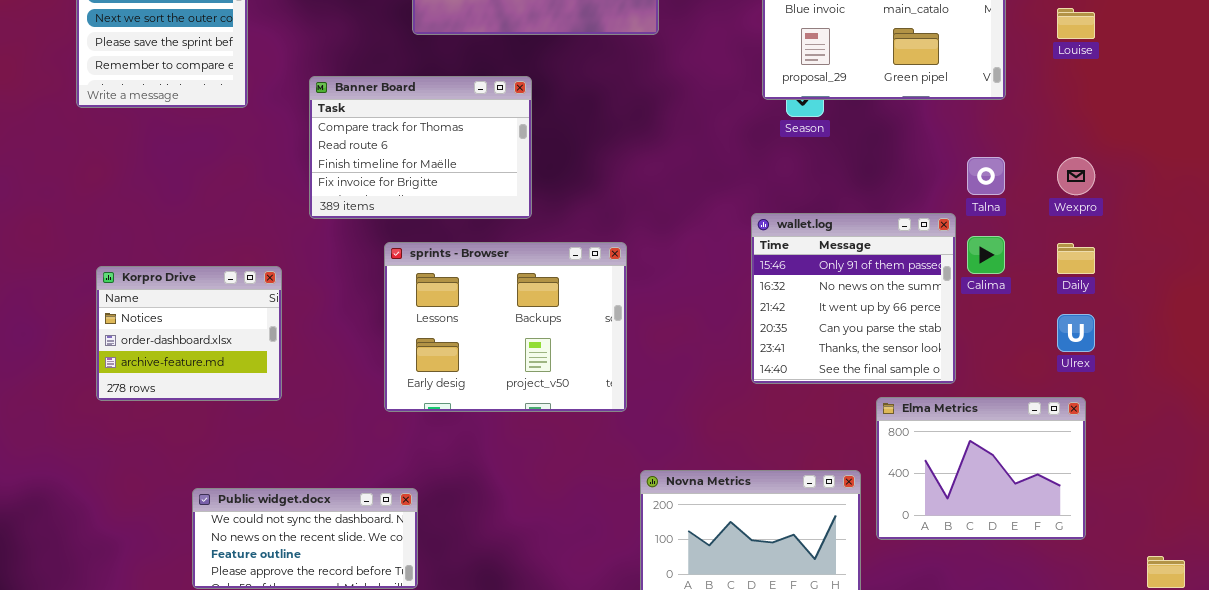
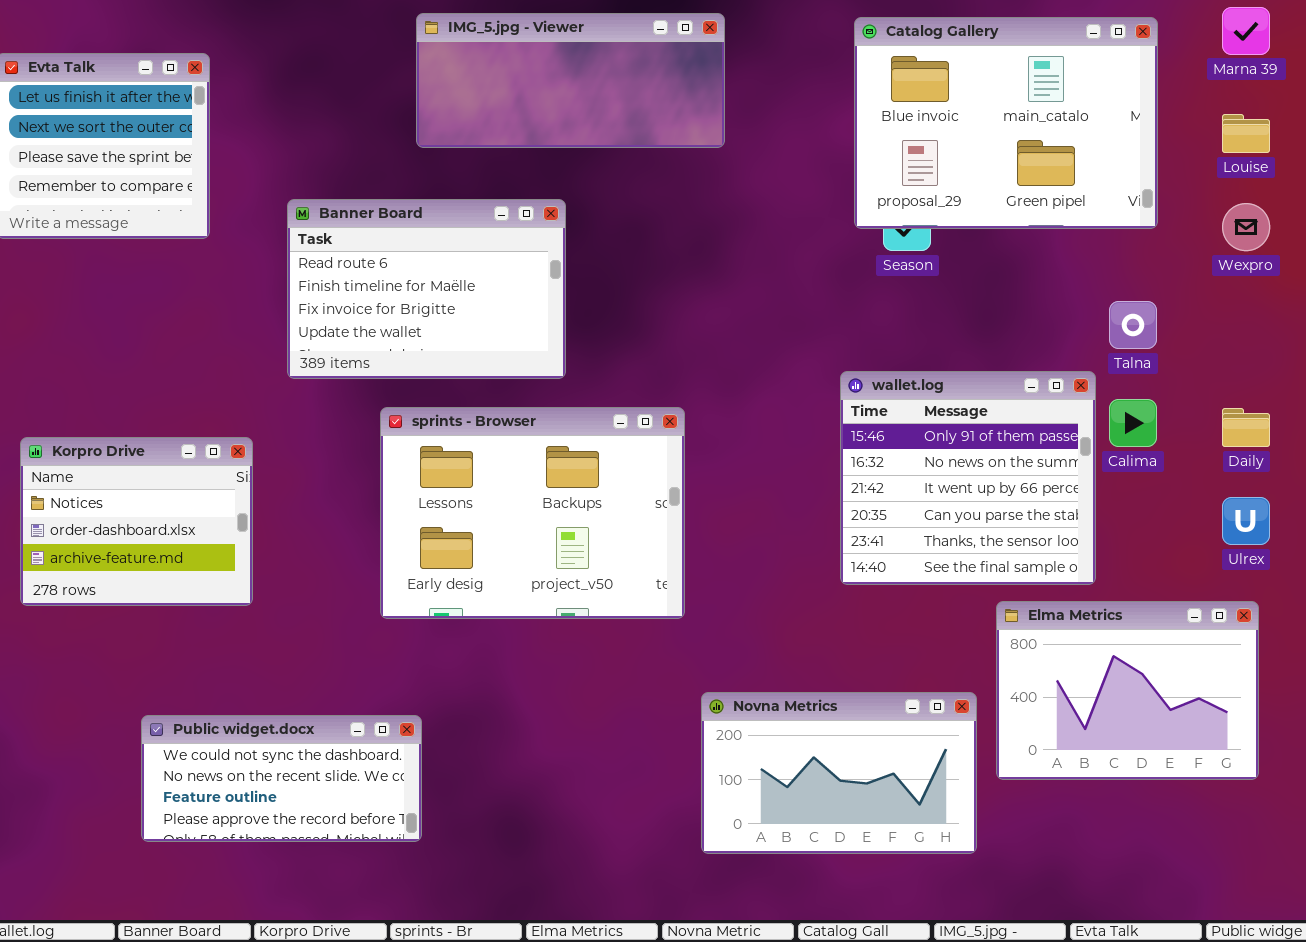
Banner Board: [309,76,532,219] -> [287,199,566,379], scrolled down 1 row
Wexpro: [1057,157,1095,195] -> [1222,203,1270,251], moved

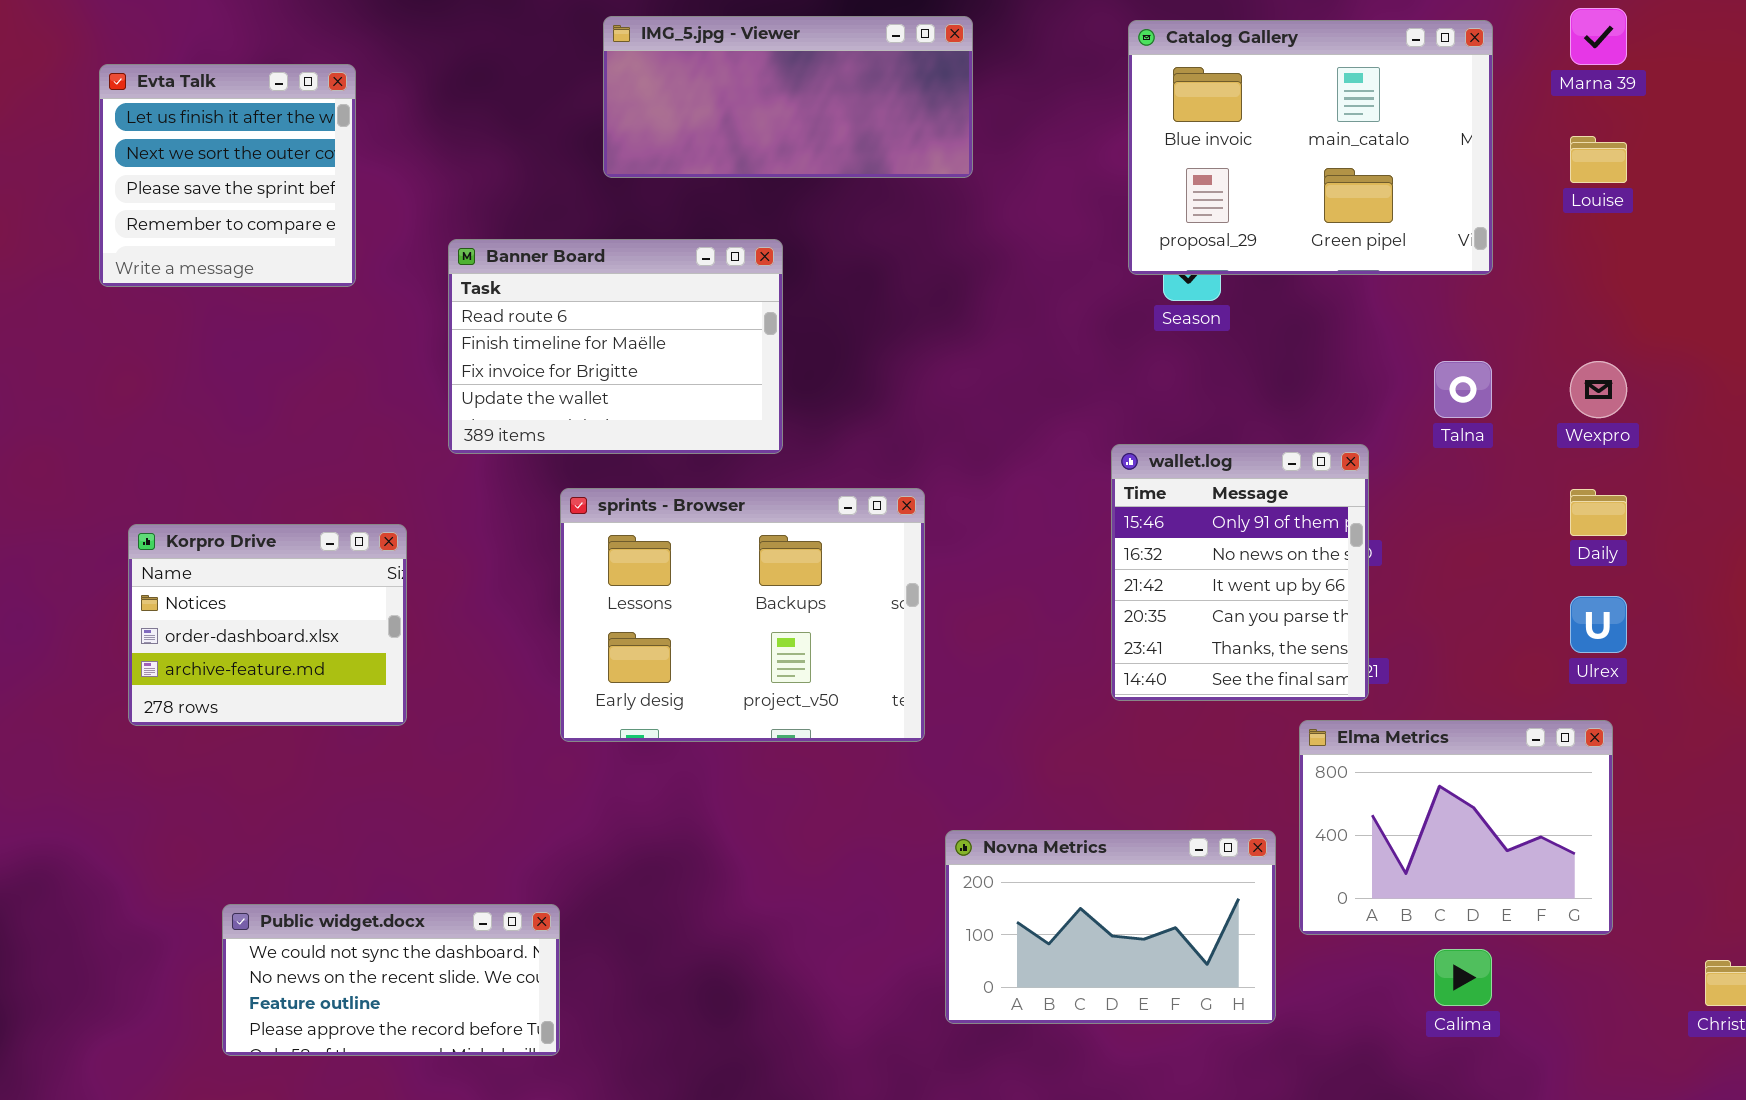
Wexpro: [1222,203,1270,251] -> [1570,361,1627,418], moved
wallet.log: [840,371,1096,585] -> [1111,444,1369,701], resized
Calima: [1109,399,1157,447] -> [1434,949,1492,1006], moved
Public widget.docx: [141,715,422,842] -> [222,904,560,1056], moved

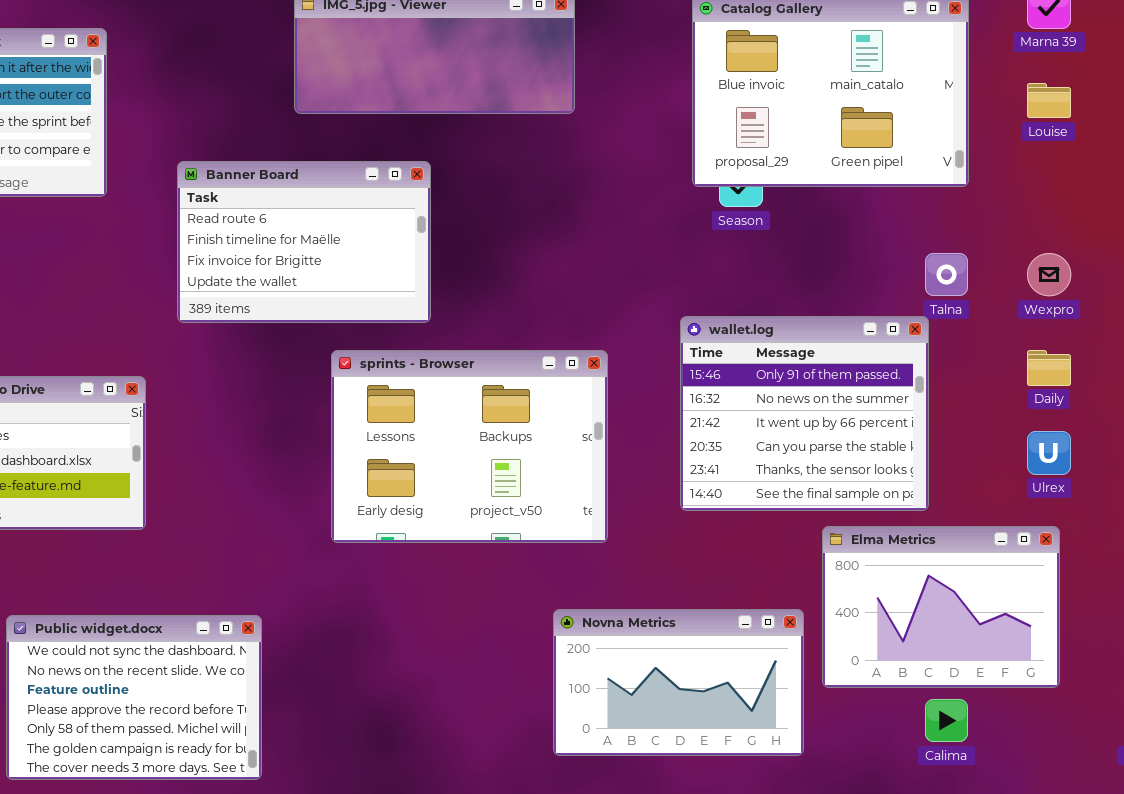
wallet.log: [1111,444,1369,701] -> [680,316,929,511], resized
sprints - Browser: [560,488,925,742] -> [331,350,608,543], moved
Public widget.docx: [222,904,560,1056] -> [6,615,262,780], resized

